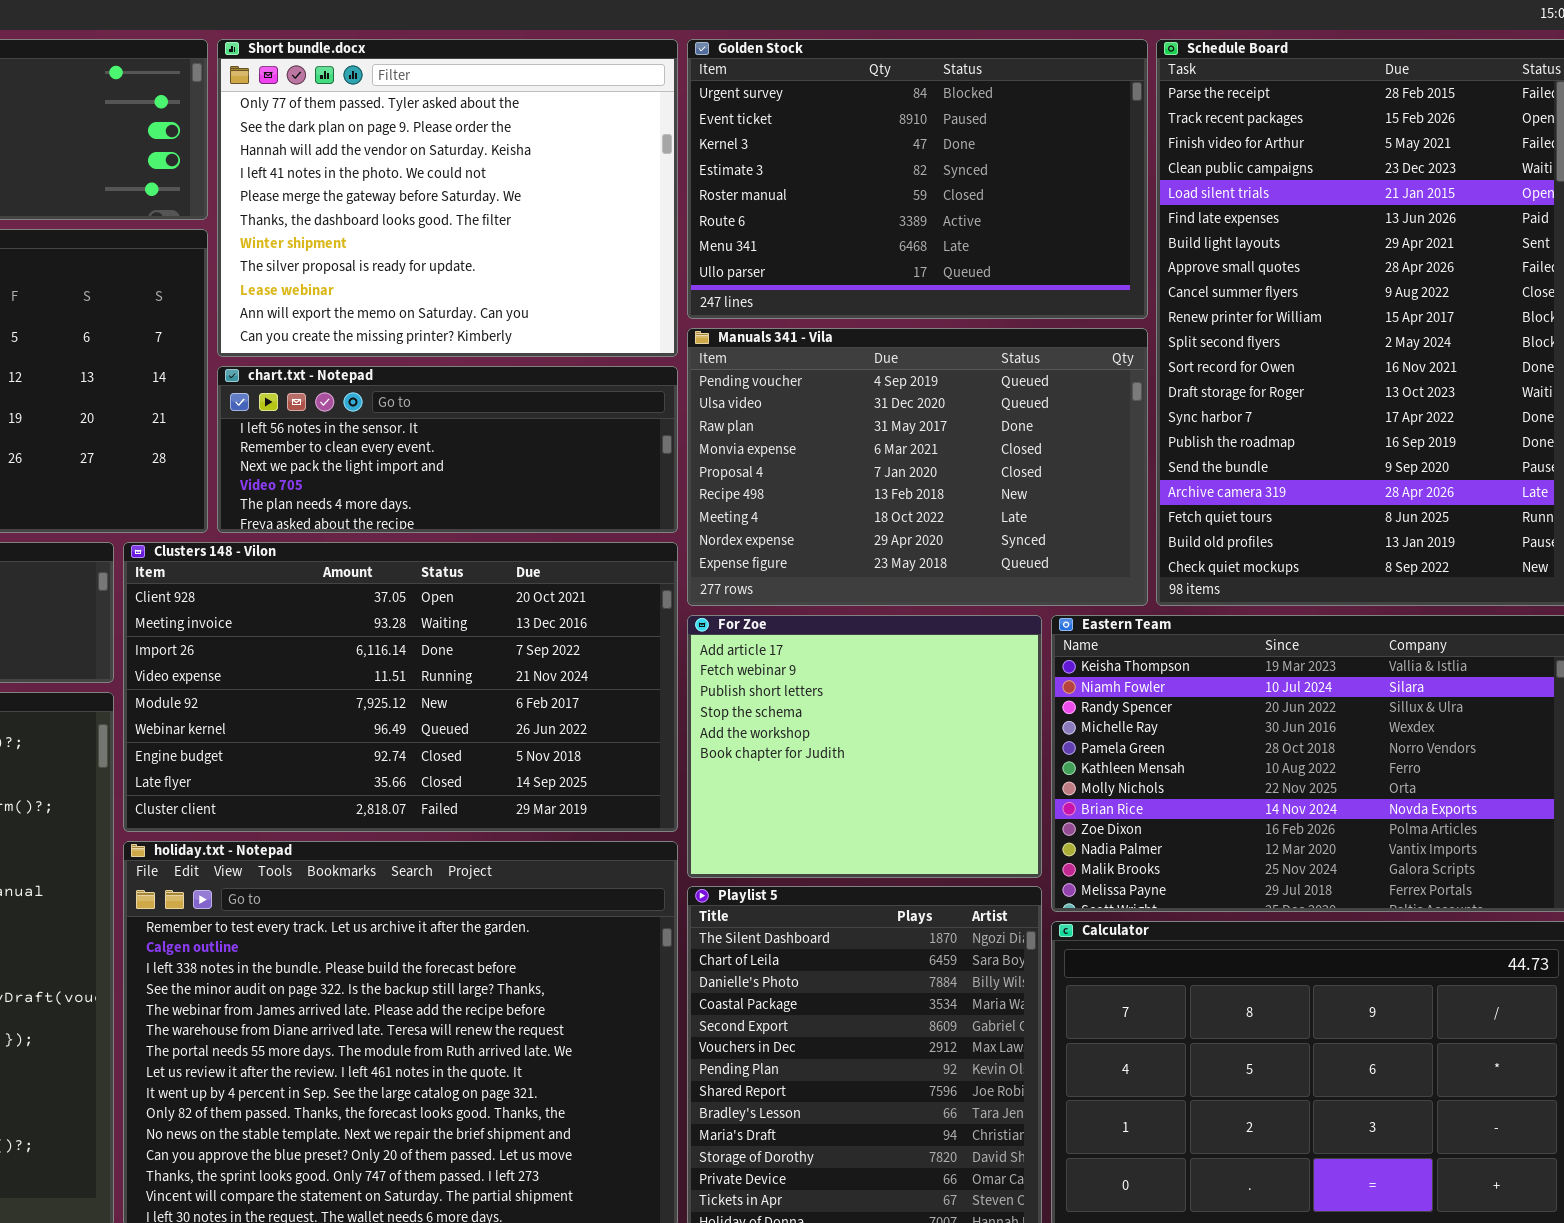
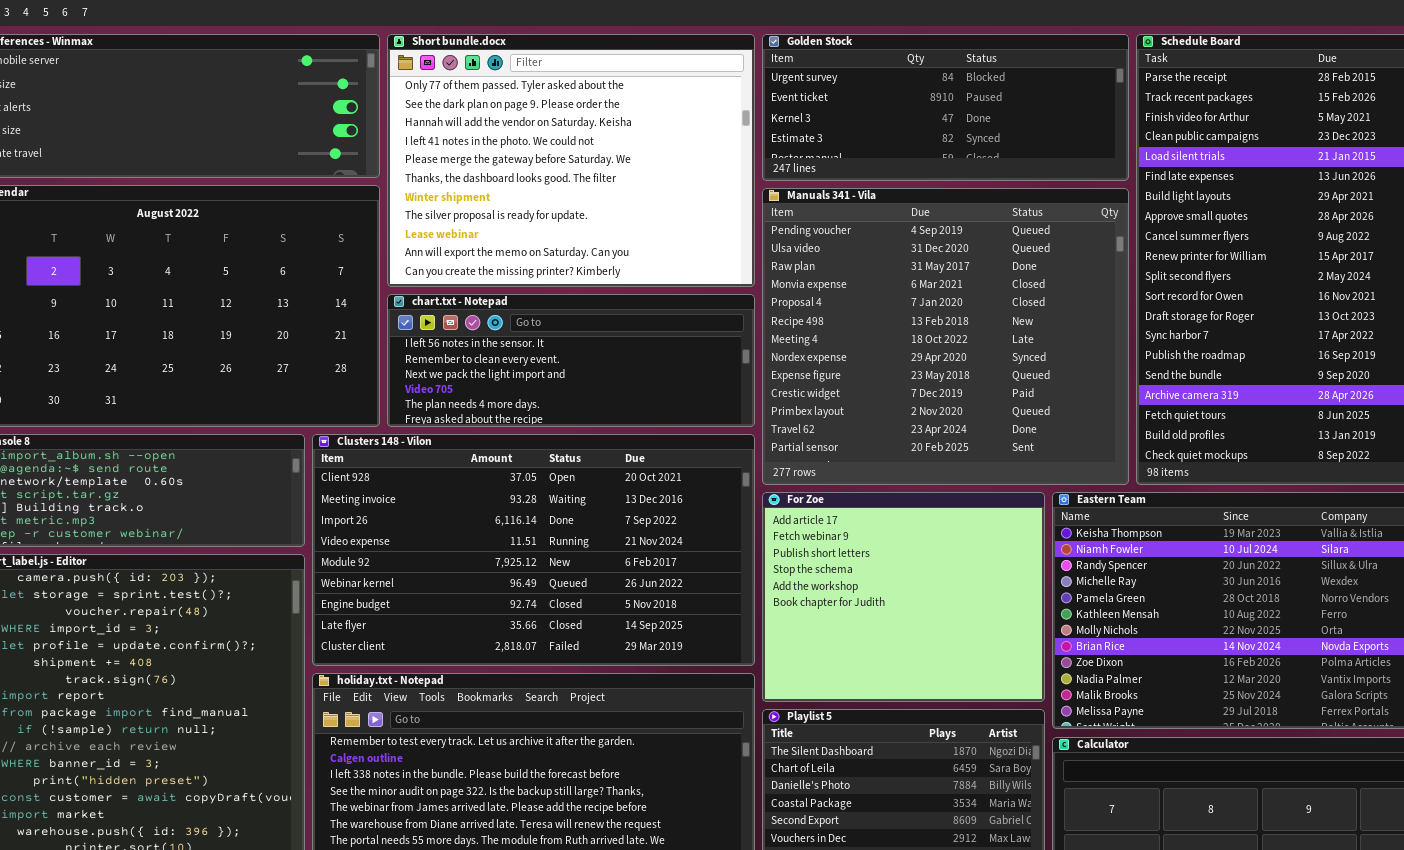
Golden Stock: [687,39,1148,319] -> [762,34,1129,181], resized
Manuals 341 - Vila: [687,328,1148,606] -> [762,188,1129,485], resized

